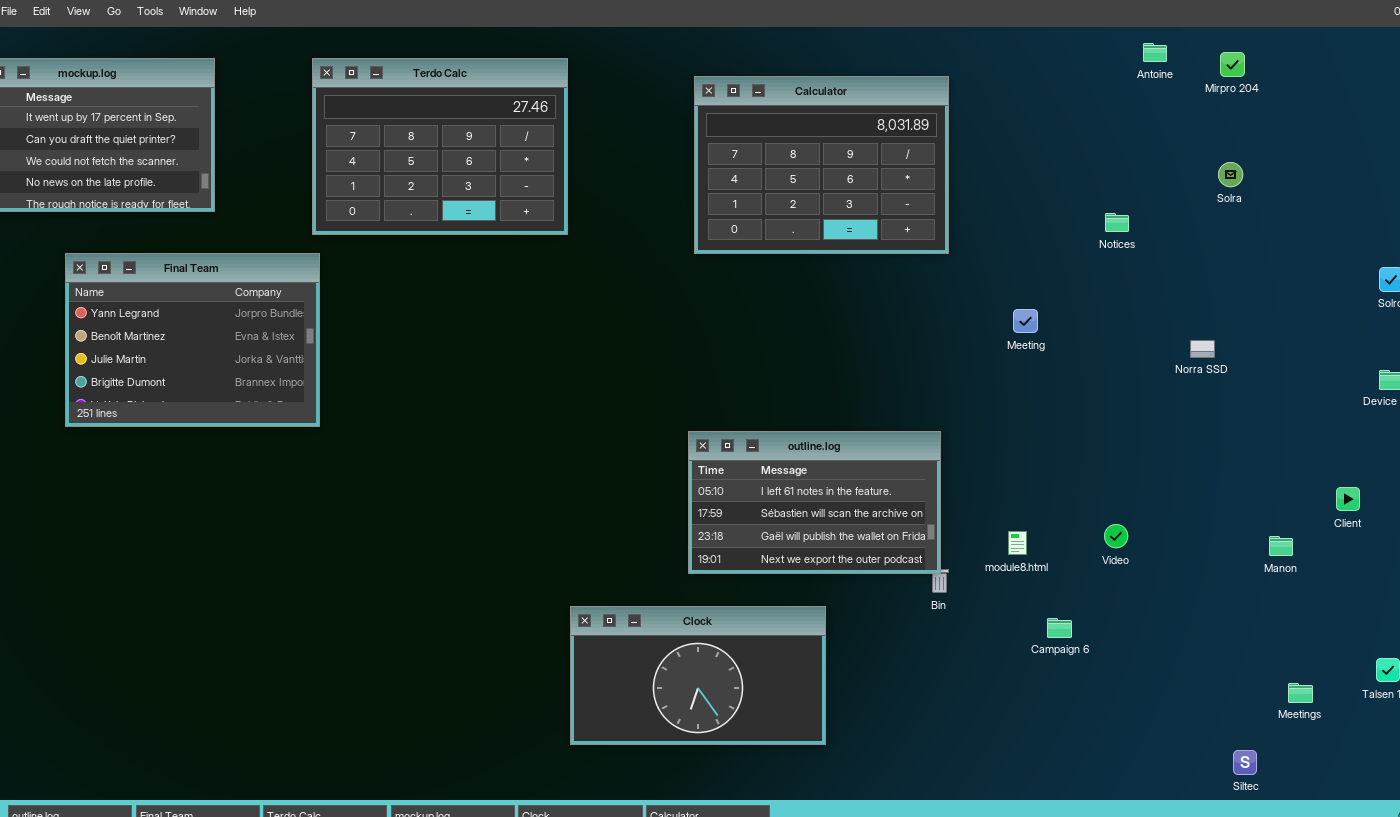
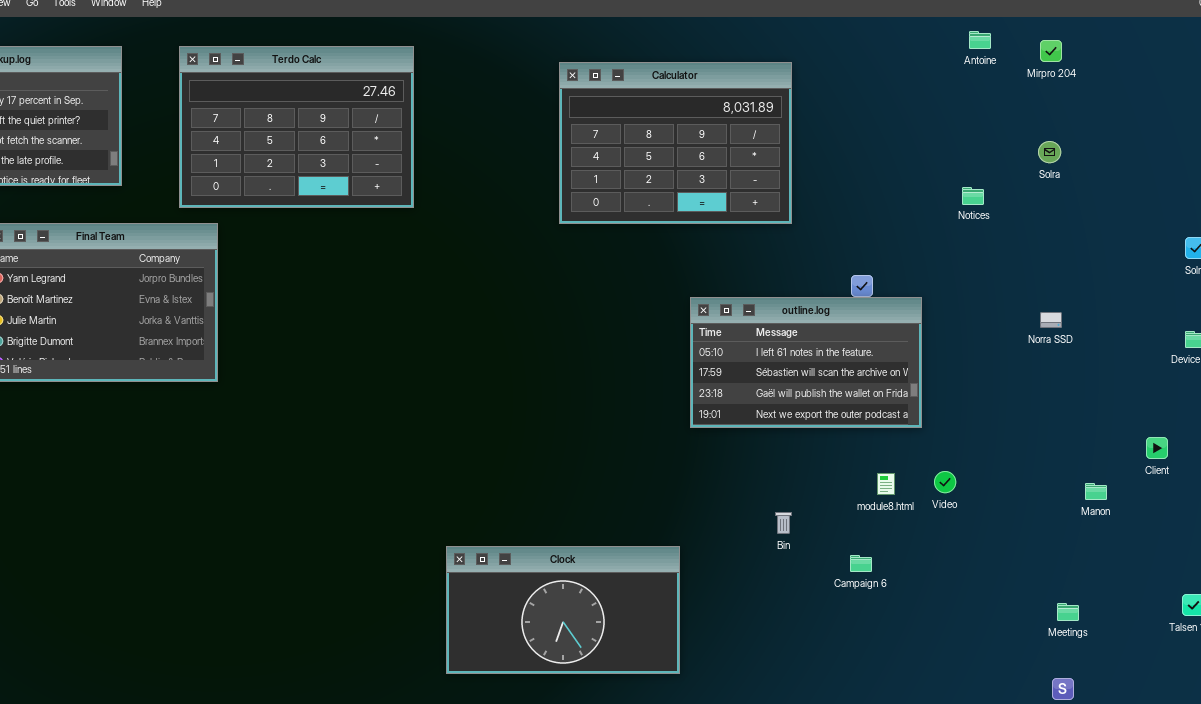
Terdo Calc: [312,58,568,235] -> [179,46,414,208], moved
Notices: [1105,213,1129,232] -> [962,187,984,205], moved
Norra SSD: [1190,340,1215,358] -> [1040,312,1062,328], moved
outline.log: [688,431,941,574] -> [690,297,922,428], moved
module8.html: [1008,531,1027,555] -> [877,473,895,495], moved
Campaign 6: [1047,618,1072,638] -> [850,555,872,572], moved
Meetings: [1288,683,1313,703] -> [1057,603,1079,621], moved

